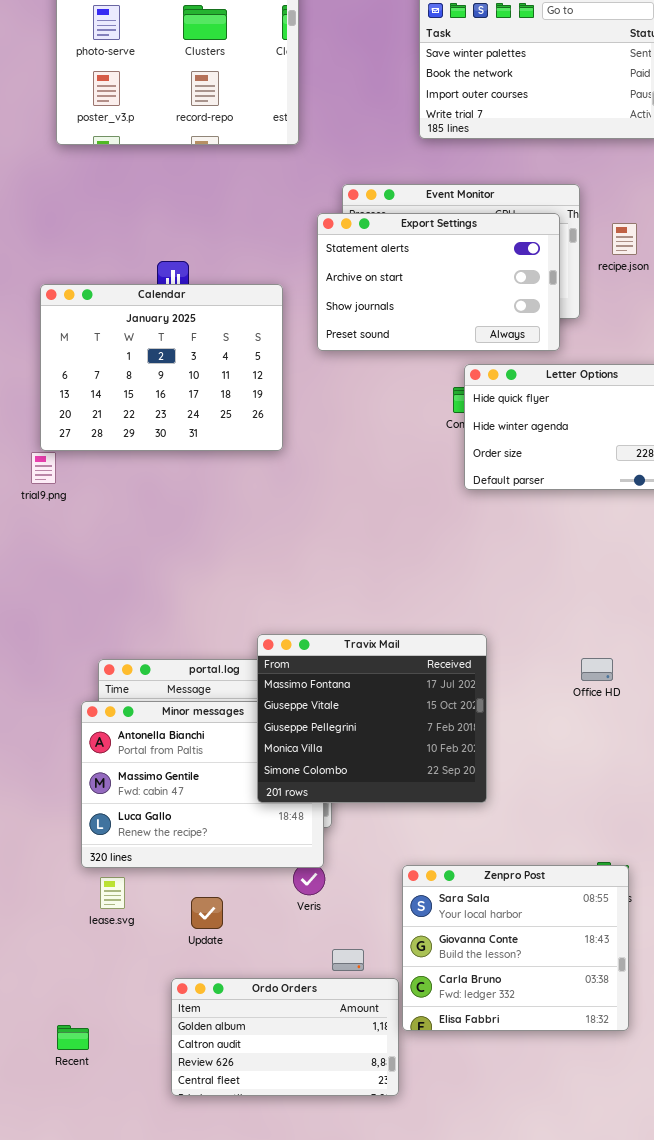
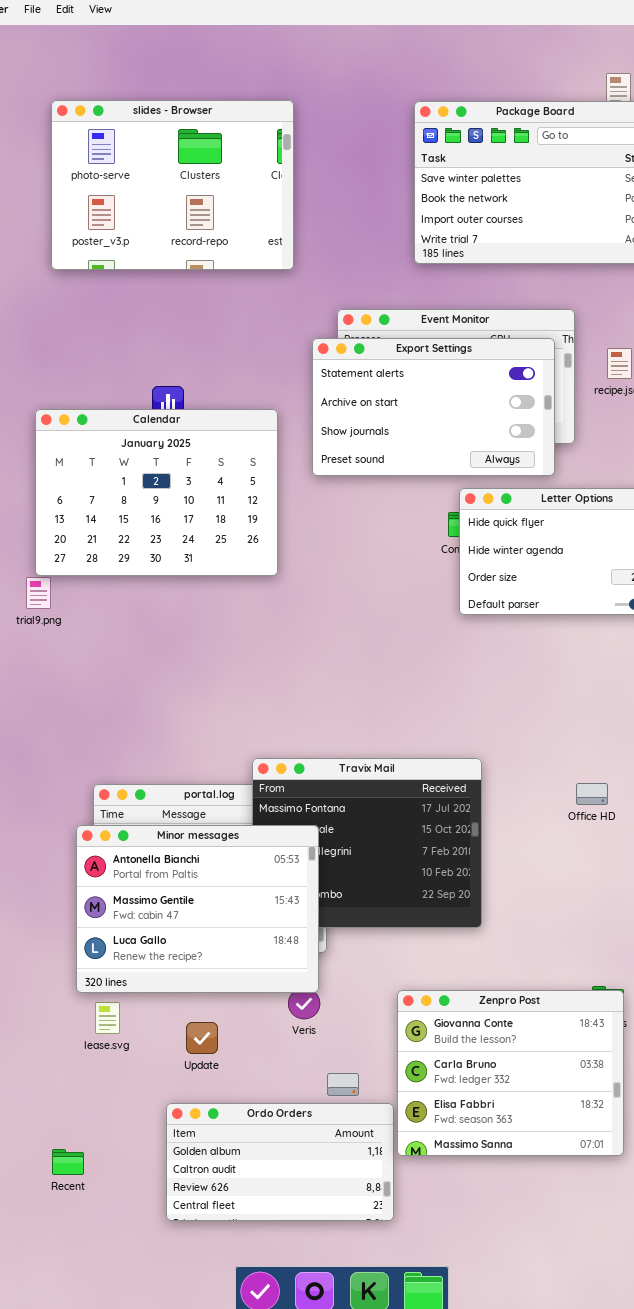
Minor messages: [81,701,324,868] -> [76,825,319,993], raised
Zenpro Post: [402,865,629,1031] -> [397,990,624,1156], scrolled down 1 row

